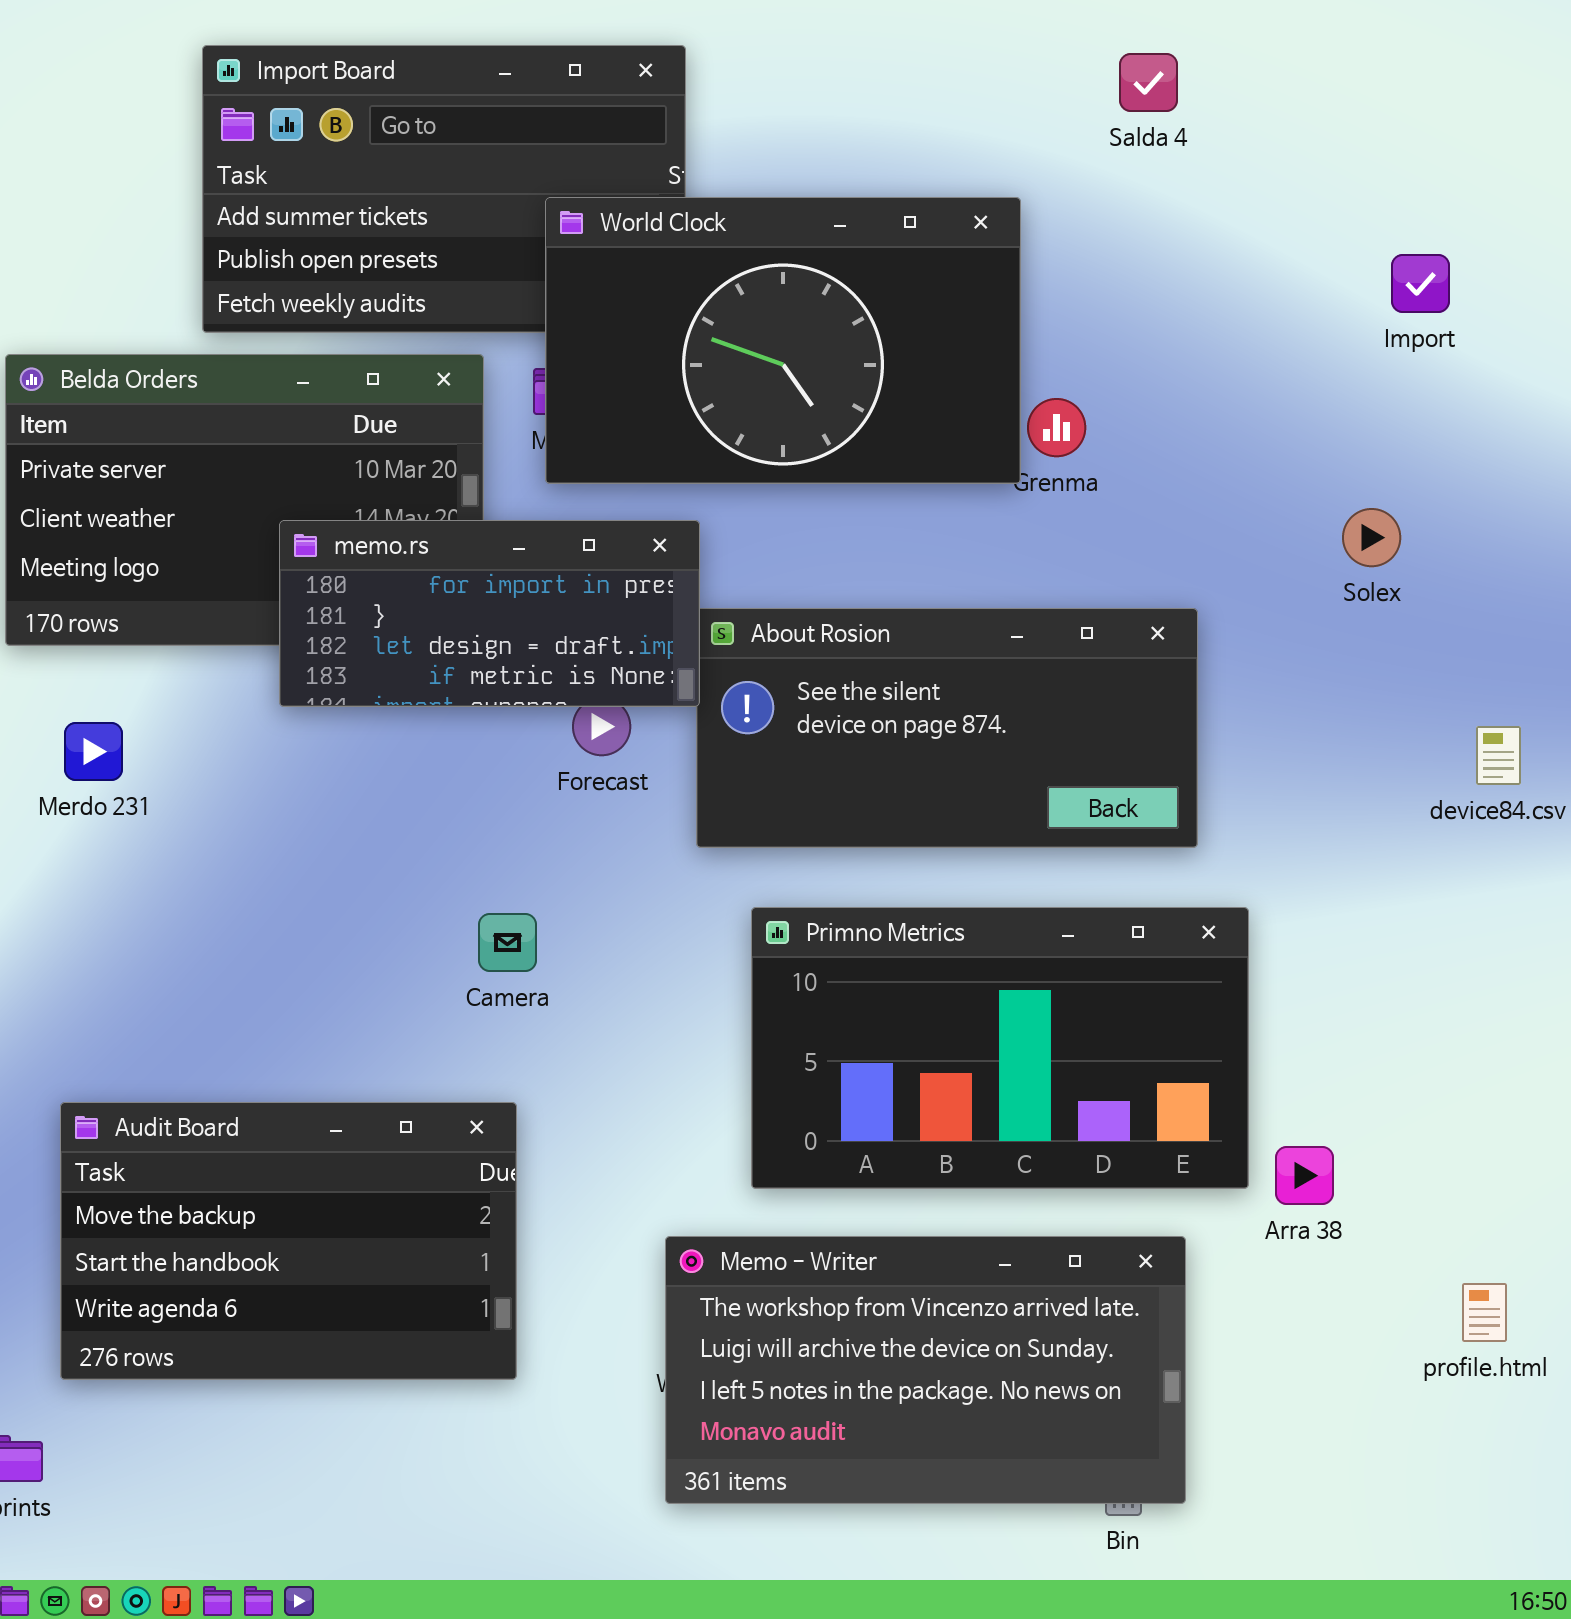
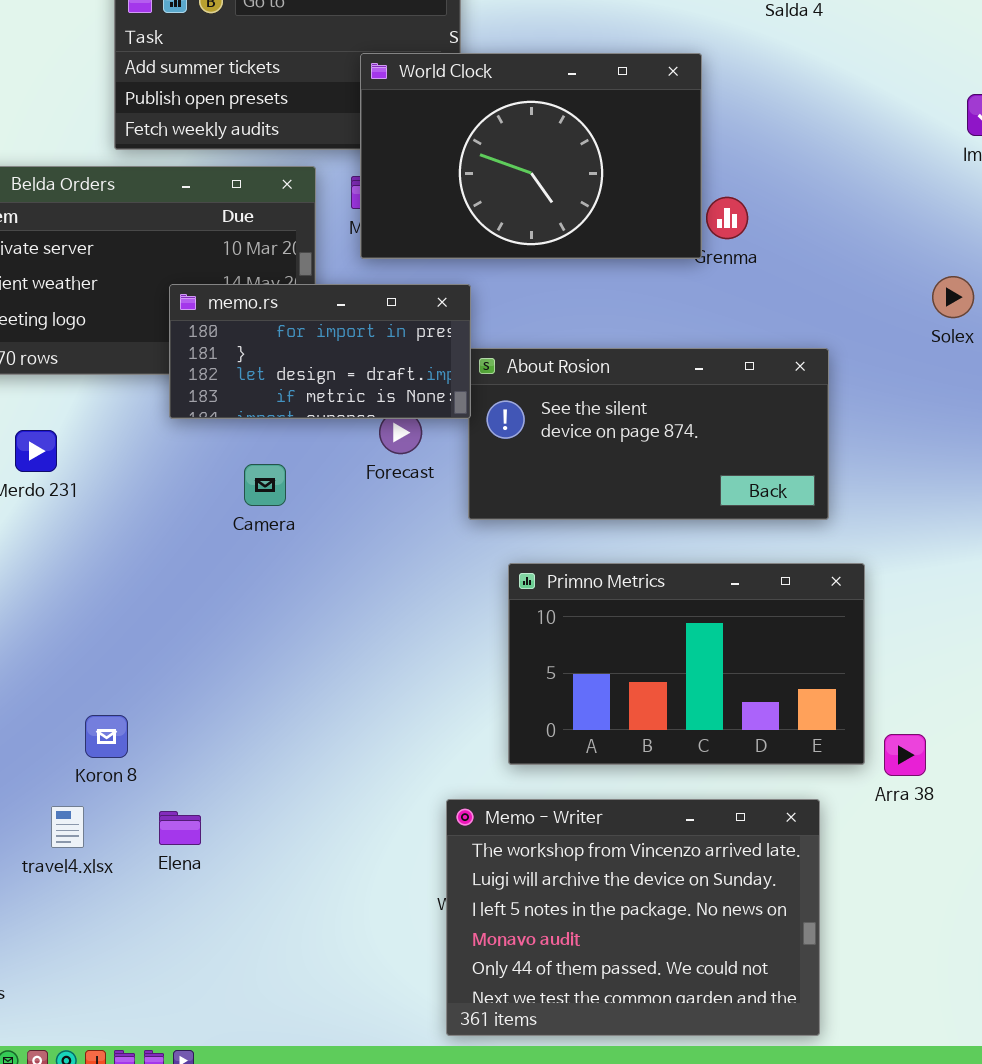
Camera: [478,913,537,972] -> [244,464,286,506], moved
Audit Board: [60,1102,517,1380] -> none, closed
Memo - Writer: [665,1236,1186,1504] -> [446,799,820,1036], resized

